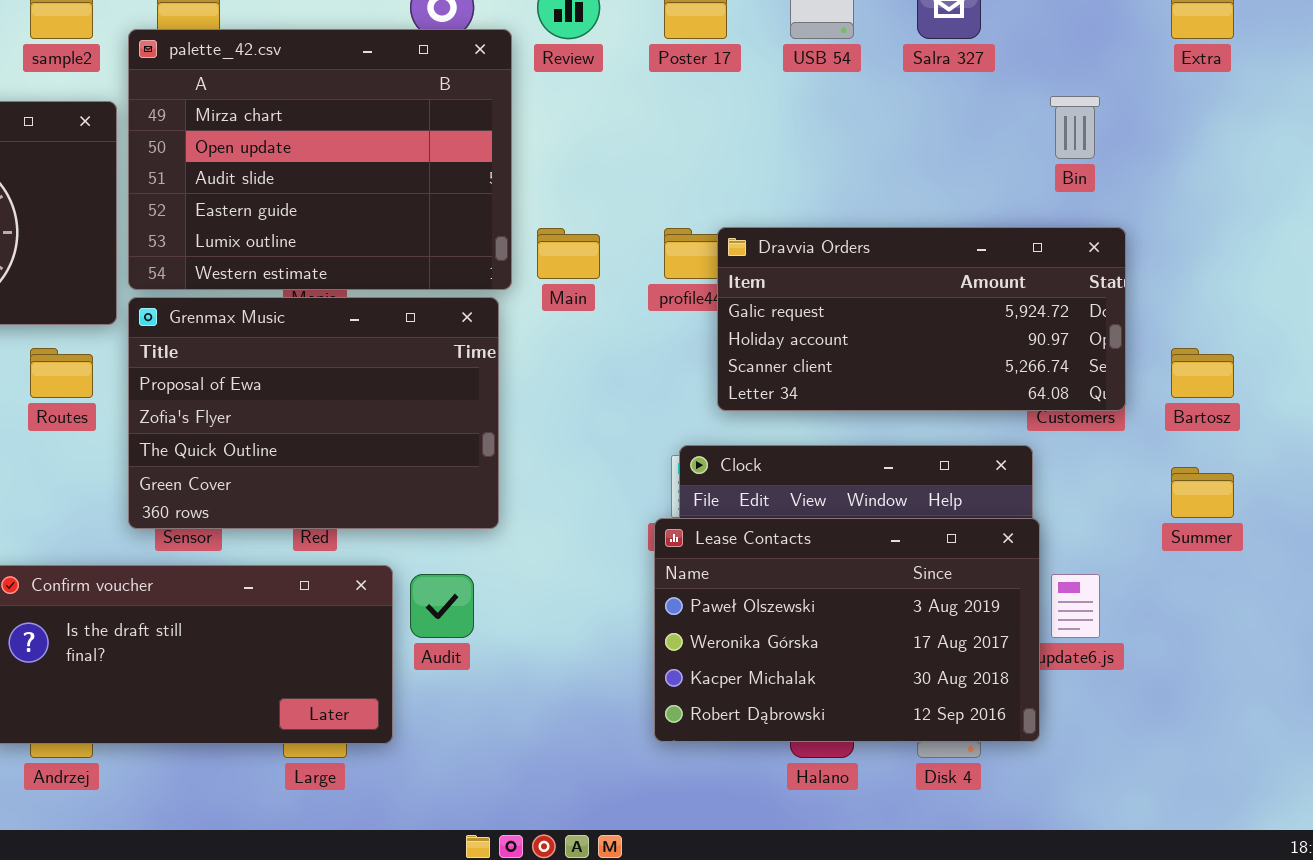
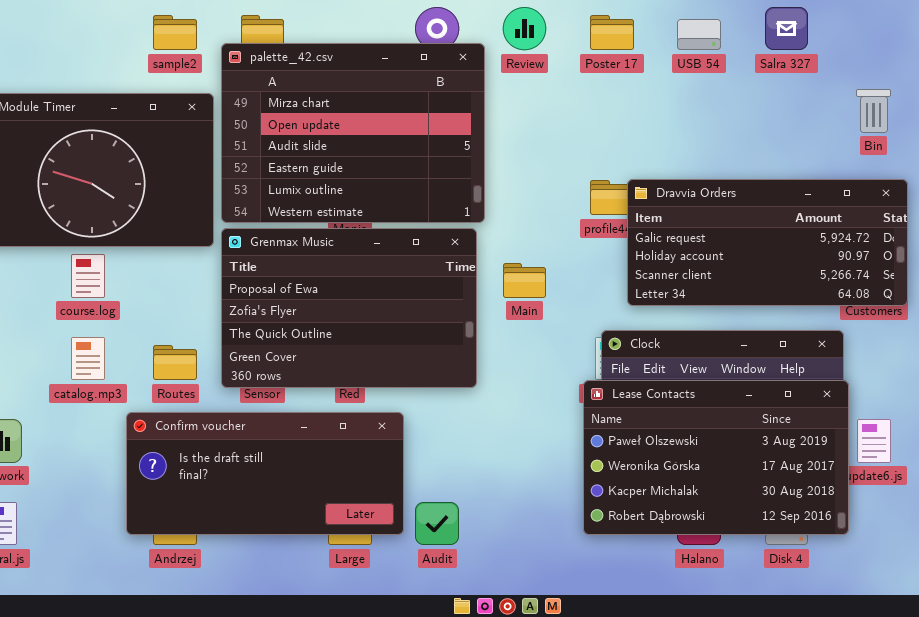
Main: [537,228,600,279] -> [503,263,546,298], moved
Routes: [30,348,93,398] -> [153,345,197,380], moved
Audit: [410,574,474,638] -> [415,502,459,545], moved

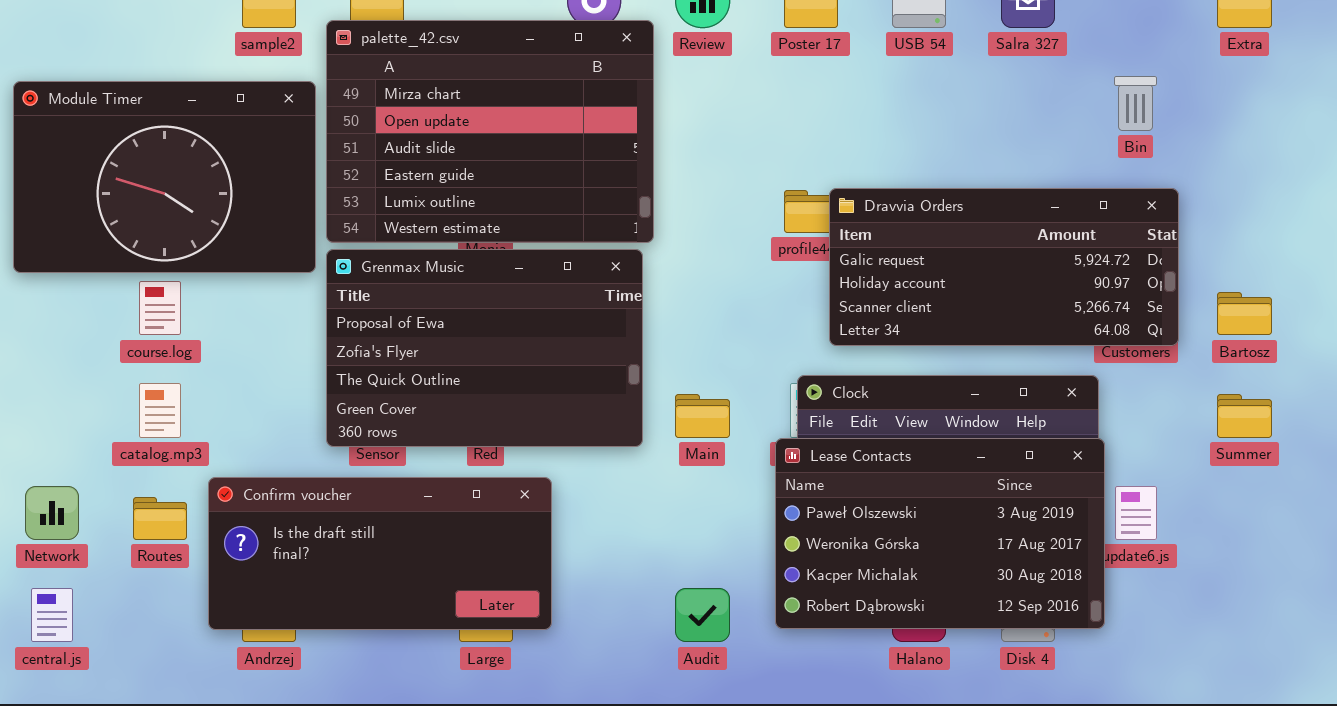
Main: [503,263,546,298] -> [675,394,730,438], moved
Routes: [153,345,197,380] -> [133,497,187,540], moved
Audit: [415,502,459,545] -> [675,588,730,642], moved

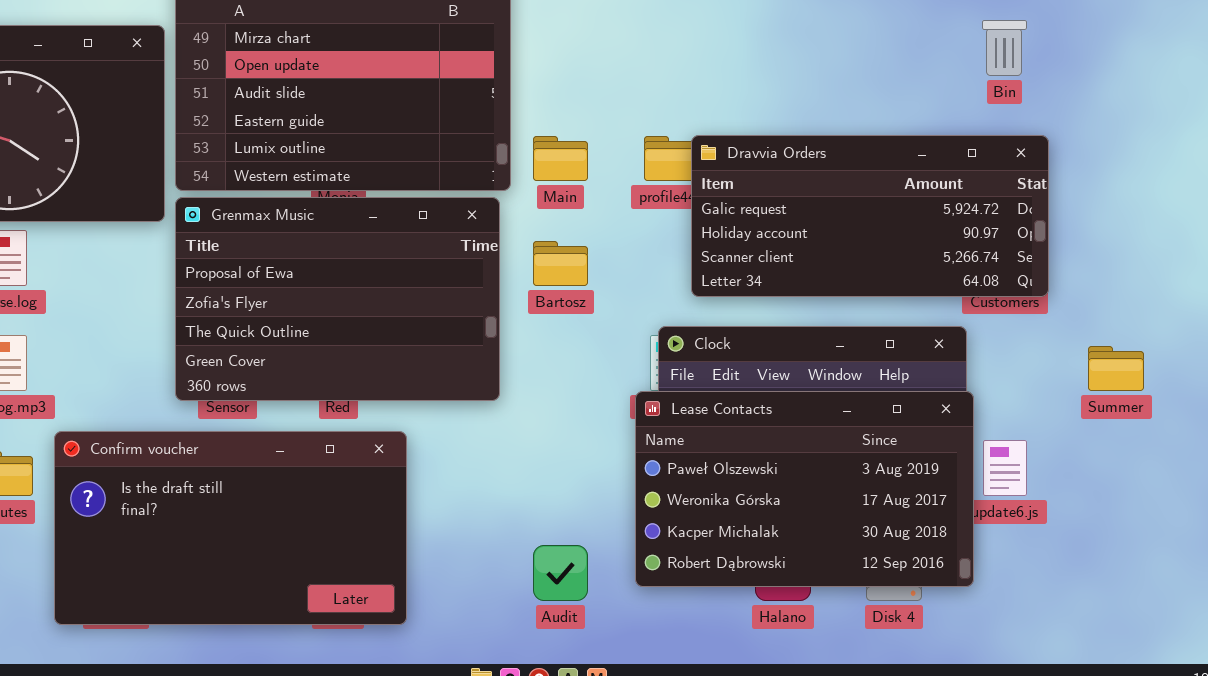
Bartosz: [1217,292,1272,335] -> [533,241,588,286], moved
Main: [675,394,730,438] -> [533,136,588,181], moved
Confirm voucher: [208,477,552,630] -> [54,431,407,625], resized

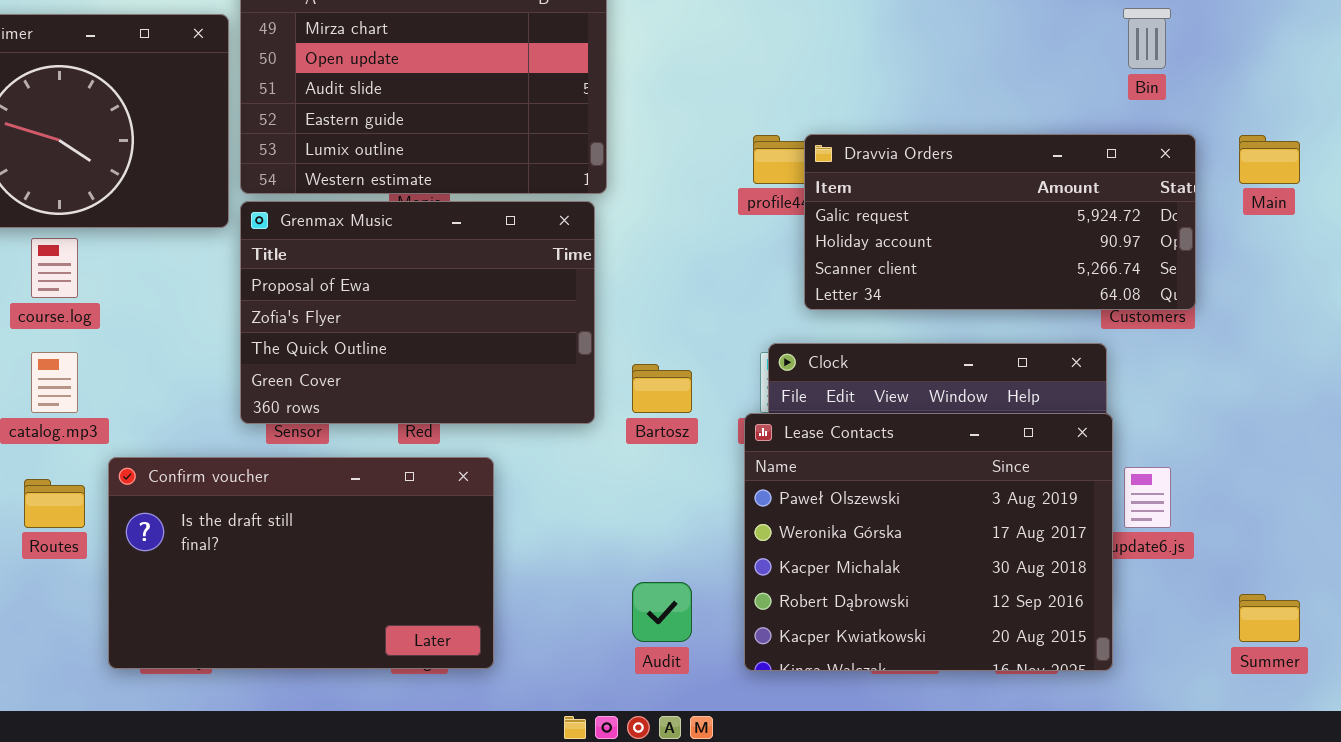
Main: [533,136,588,181] -> [1239,135,1300,184], moved
Bartosz: [533,241,588,286] -> [632,364,692,413], moved
Summer: [1088,346,1144,391] -> [1239,594,1300,642], moved
Lease Contacts: [635,391,974,587] -> [744,413,1113,671], resized

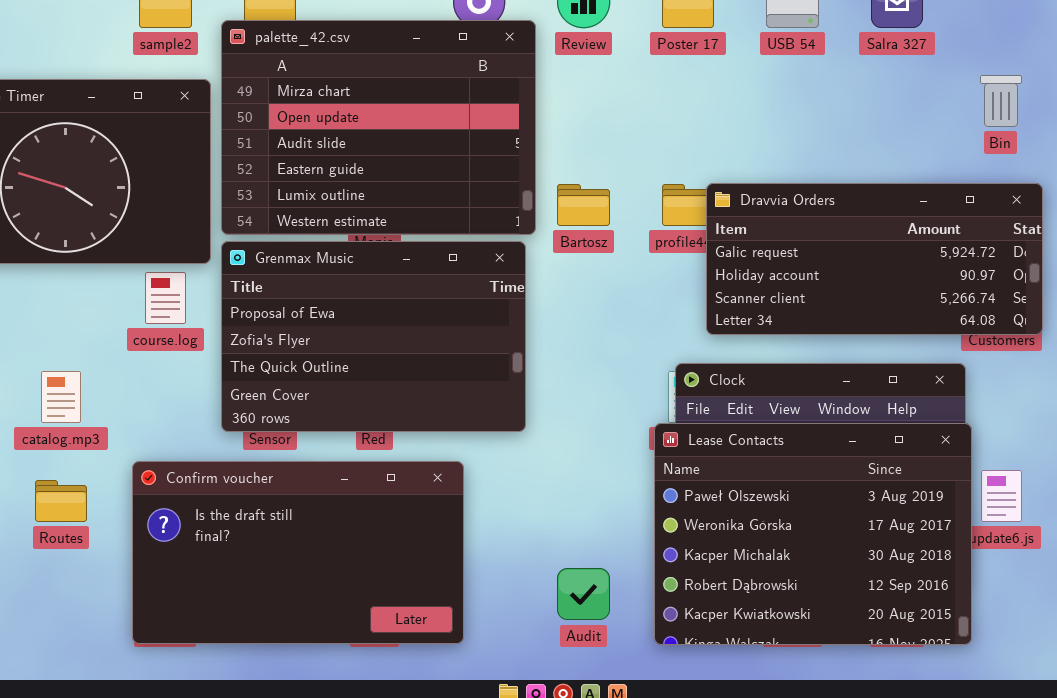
course.log: [31,238,78,298] -> [145,272,186,324], moved
Bartosz: [632,364,692,413] -> [557,184,610,226], moved
Confirm voucher: [108,457,494,669] -> [132,461,464,644], moved

